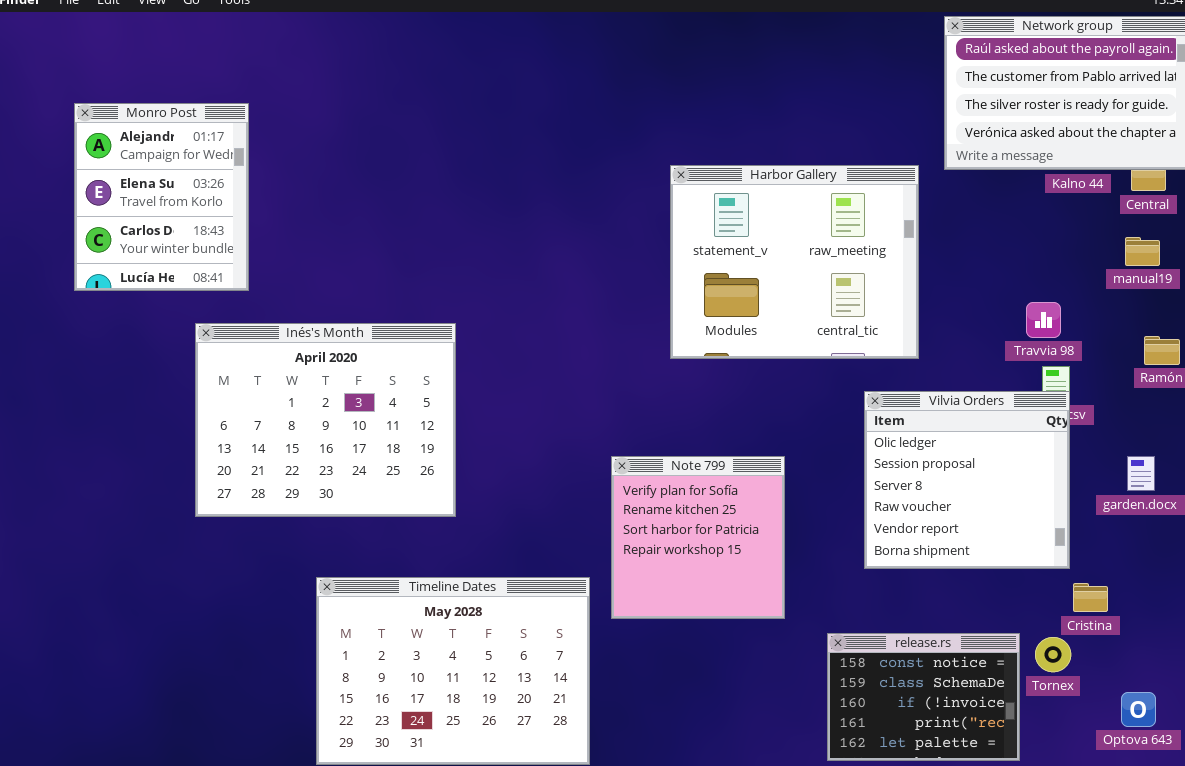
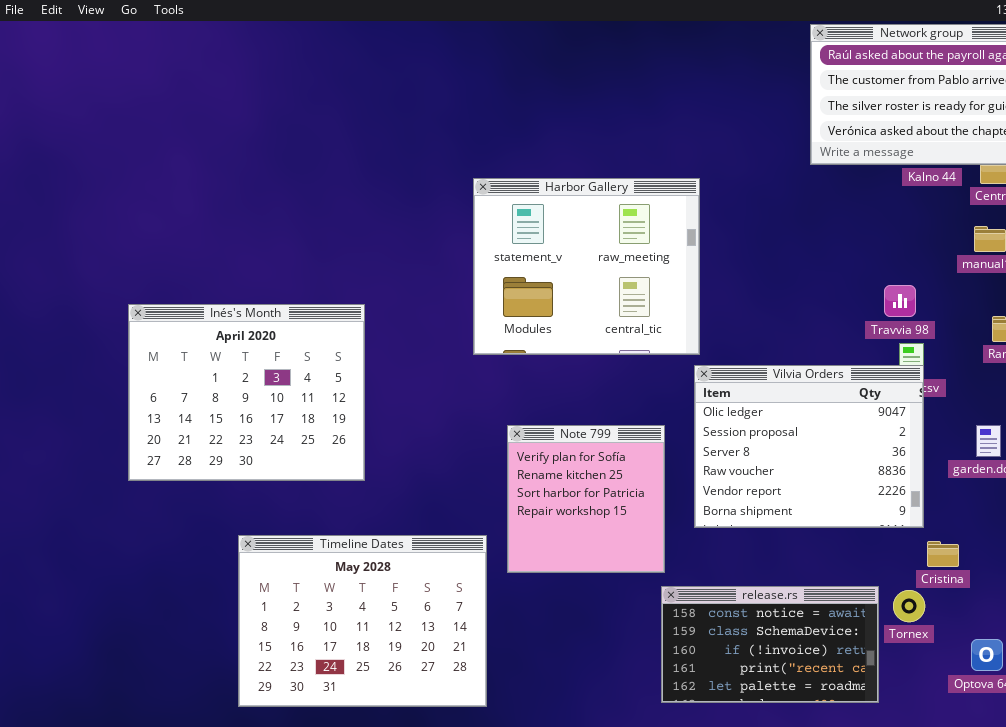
Monro Post: [74,103,249,291] -> none, closed
Harbor Gallery: [670,165,919,359] -> [473,178,700,355], moved
Vilvia Orders: [864,391,1070,569] -> [694,365,924,528], resized
release.rs: [827,633,1020,761] -> [661,586,879,703], resized

